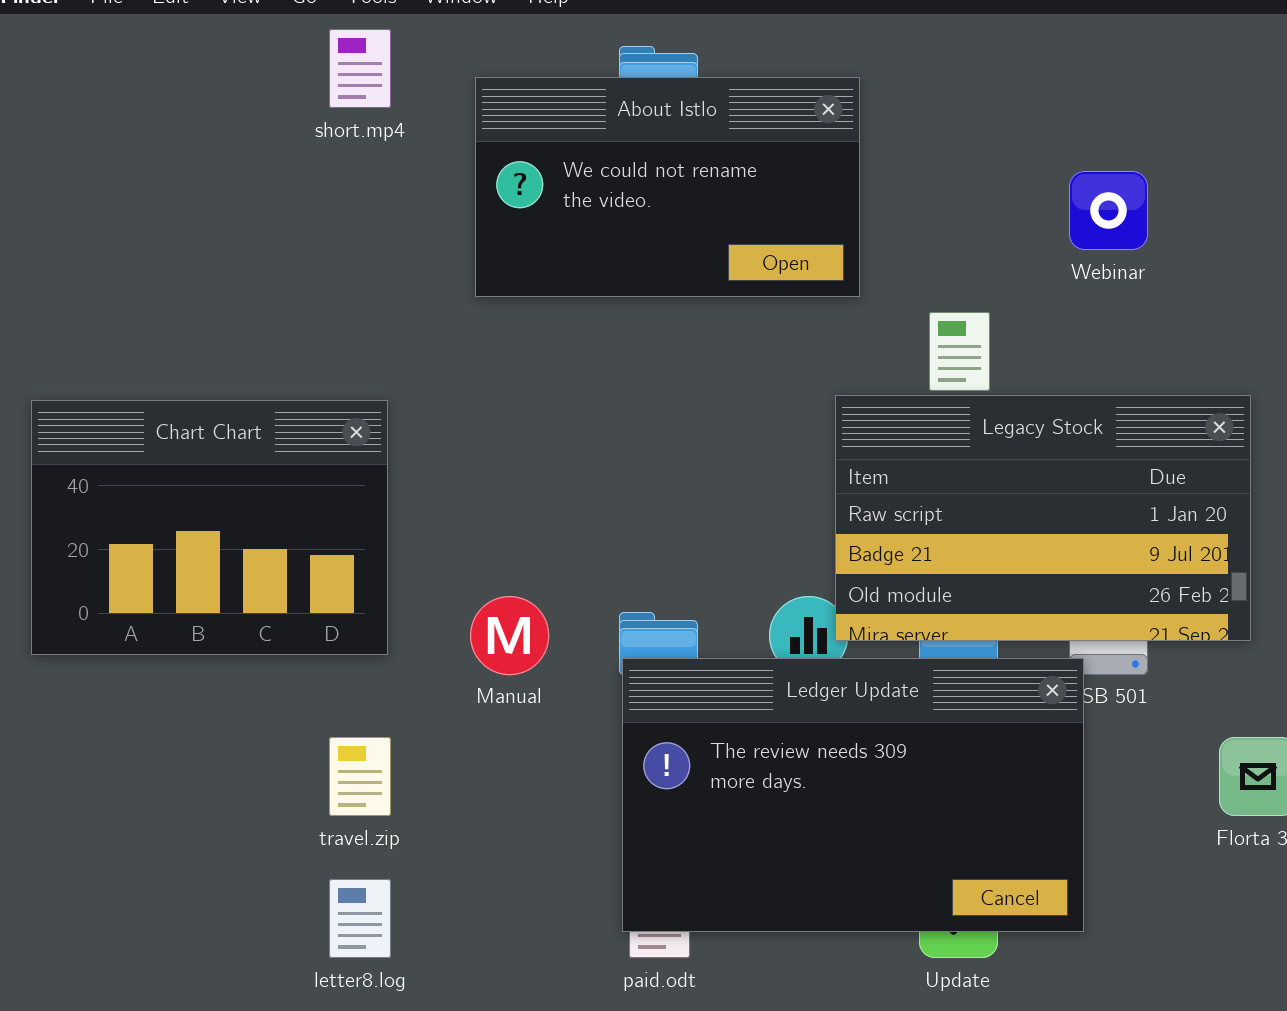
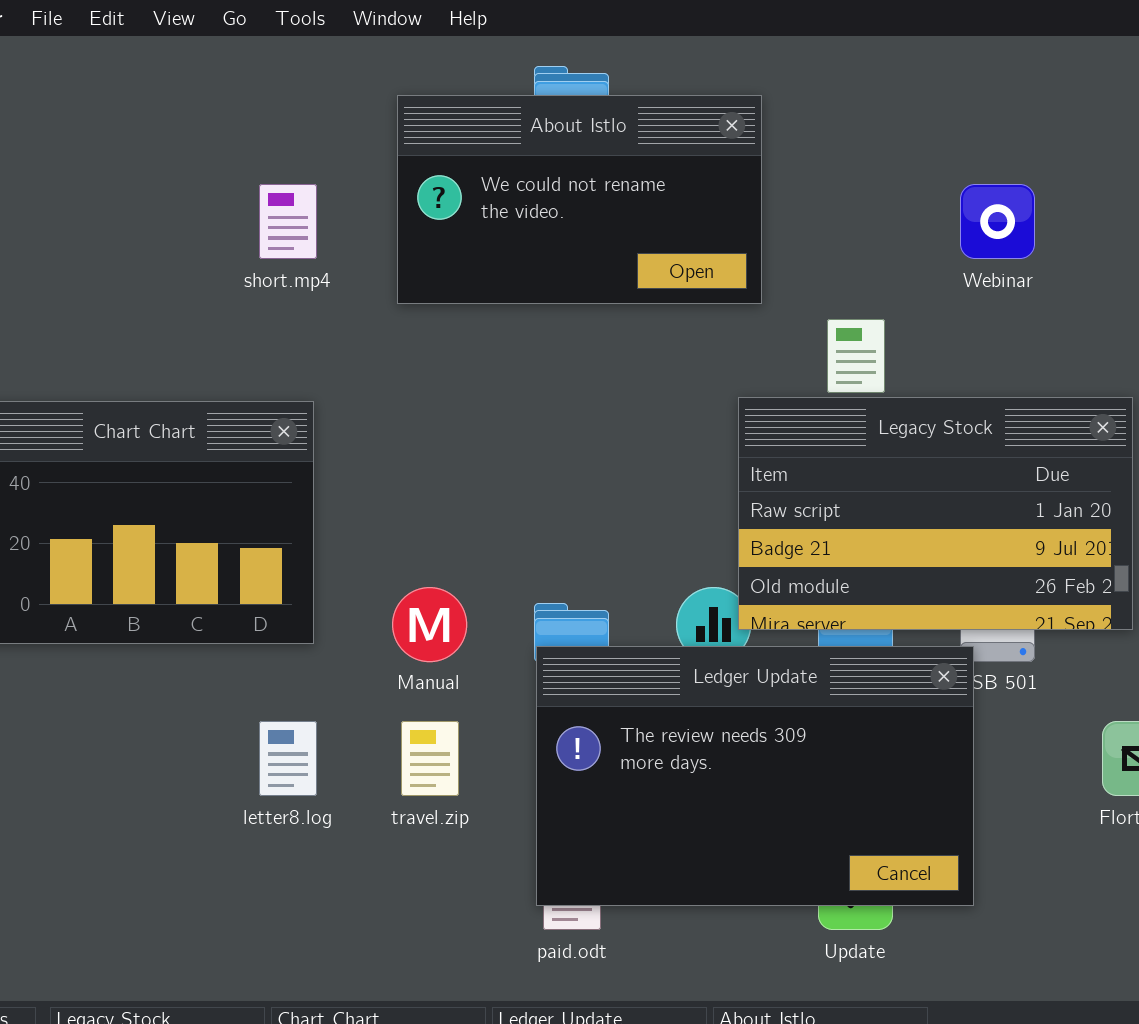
short.mp4: [329,29,391,108] -> [259,184,317,259], moved
travel.zip: [329,737,391,816] -> [401,721,459,796], moved
letter8.log: [329,879,391,958] -> [259,721,317,796], moved

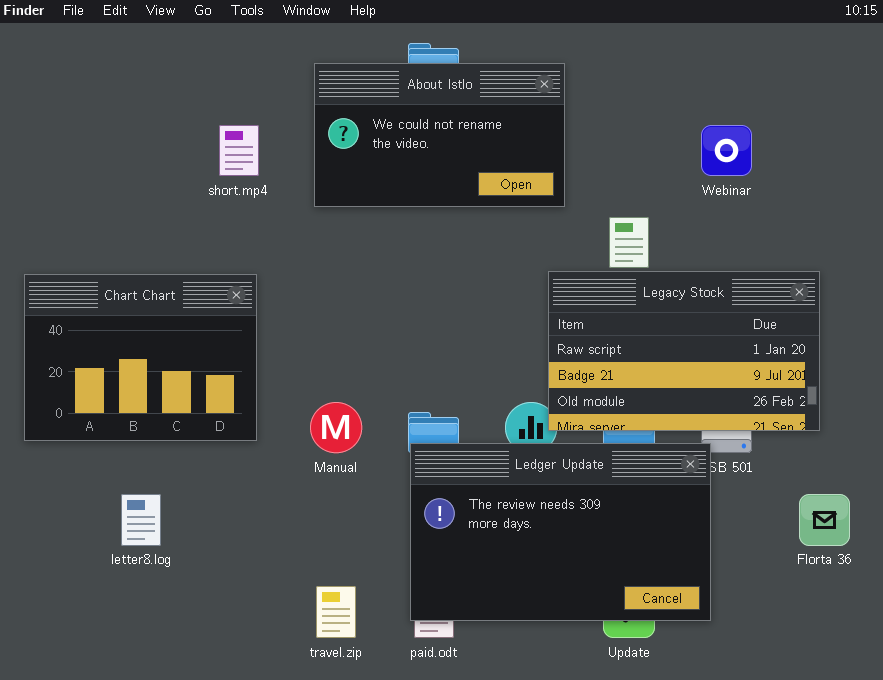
letter8.log: [259,721,317,796] -> [121,494,161,546], moved
travel.zip: [401,721,459,796] -> [316,586,356,638], moved

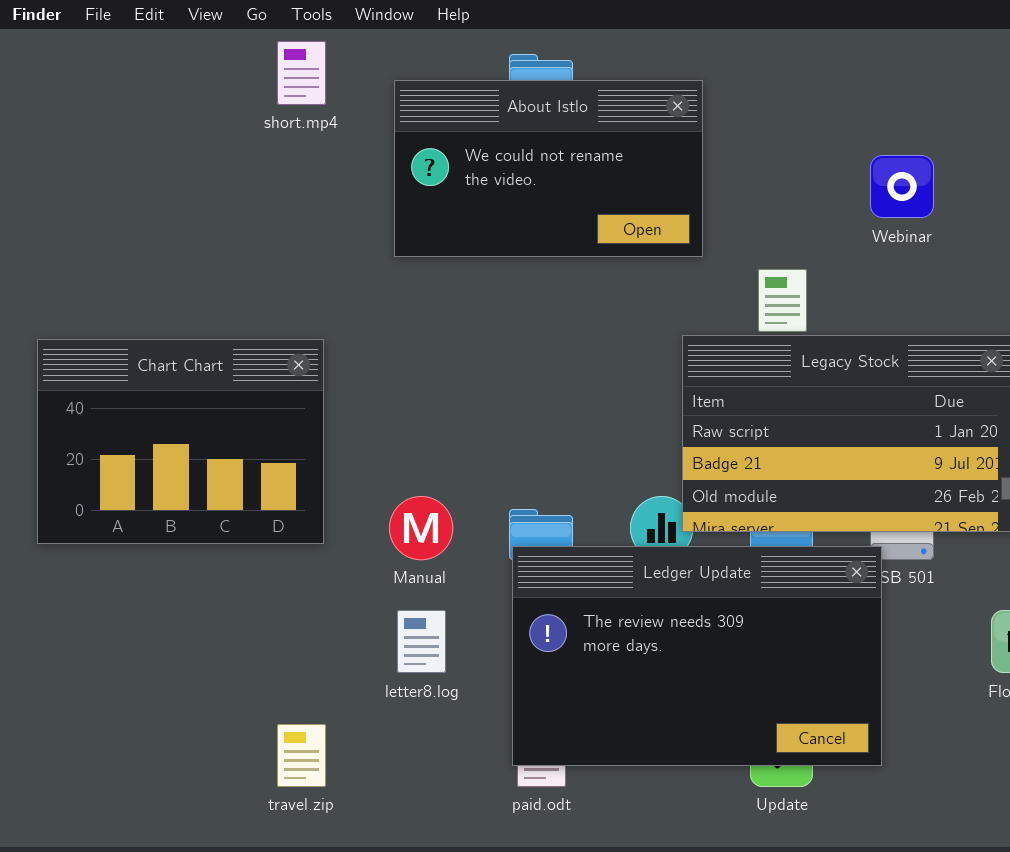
short.mp4: [219,125,259,176] -> [277,41,326,105], moved
letter8.log: [121,494,161,546] -> [397,610,446,673], moved
travel.zip: [316,586,356,638] -> [277,724,326,787], moved

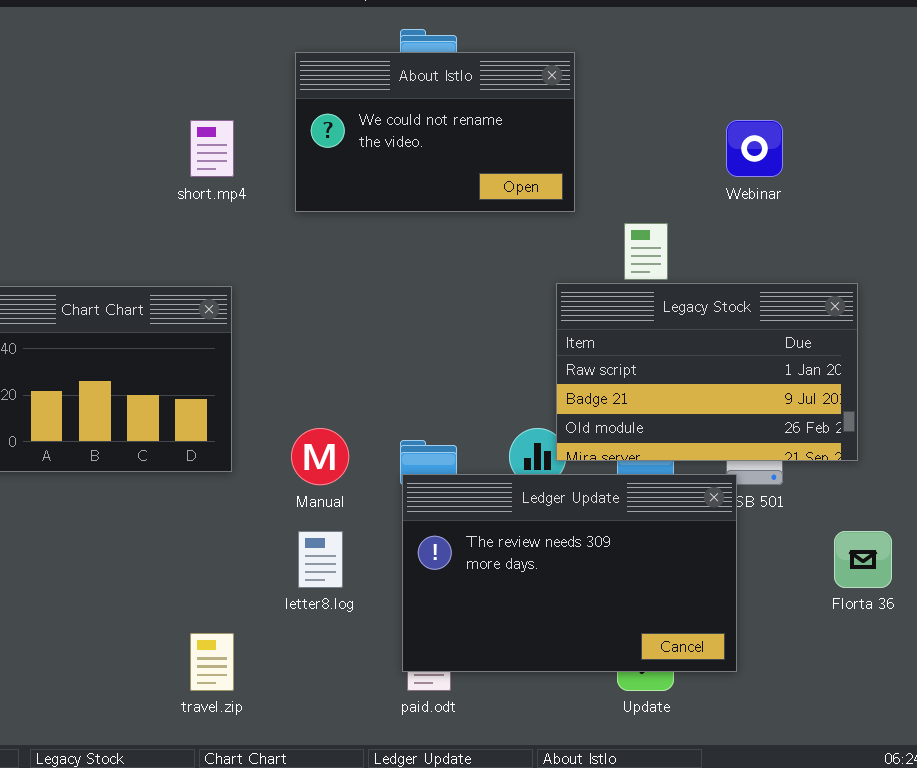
short.mp4: [277,41,326,105] -> [190,120,234,177], moved

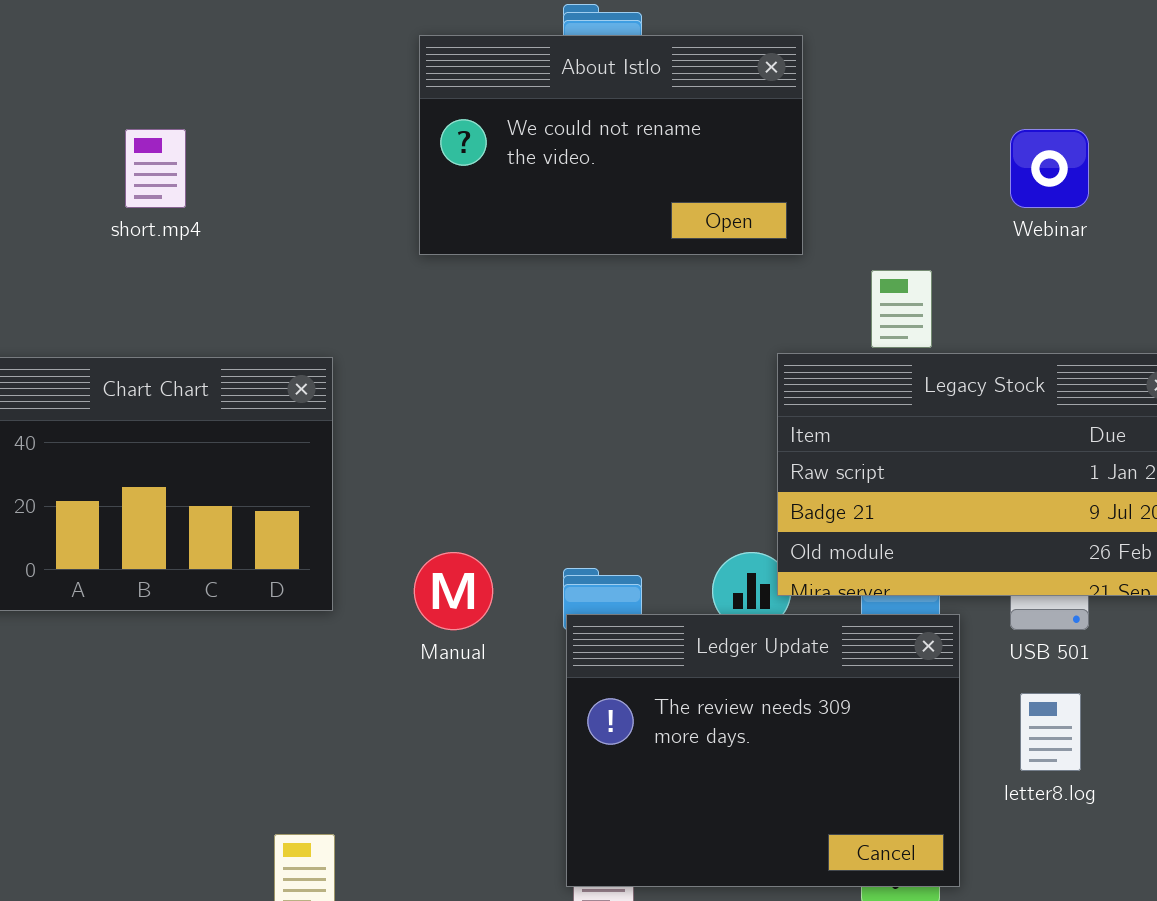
short.mp4: [190,120,234,177] -> [125,129,186,208], moved
Ledger Update: [402,474,737,672] -> [566,614,960,887], resized
letter8.log: [298,531,343,588] -> [1020,693,1081,771], moved

